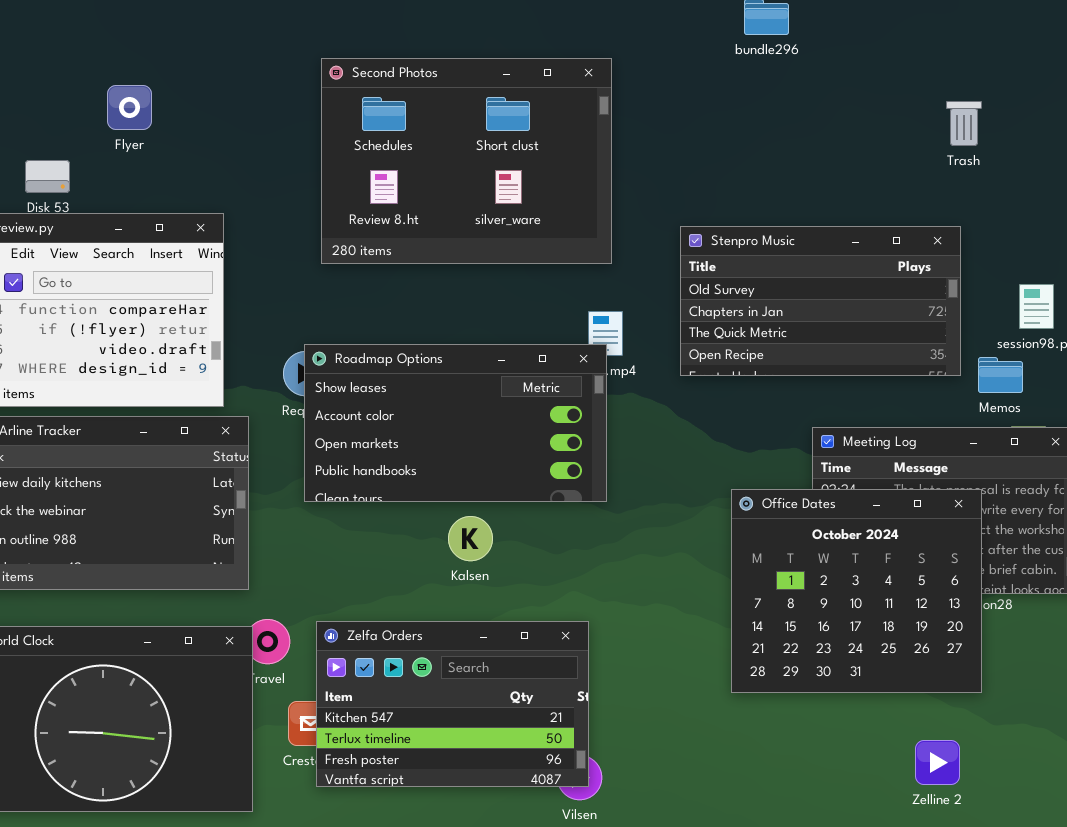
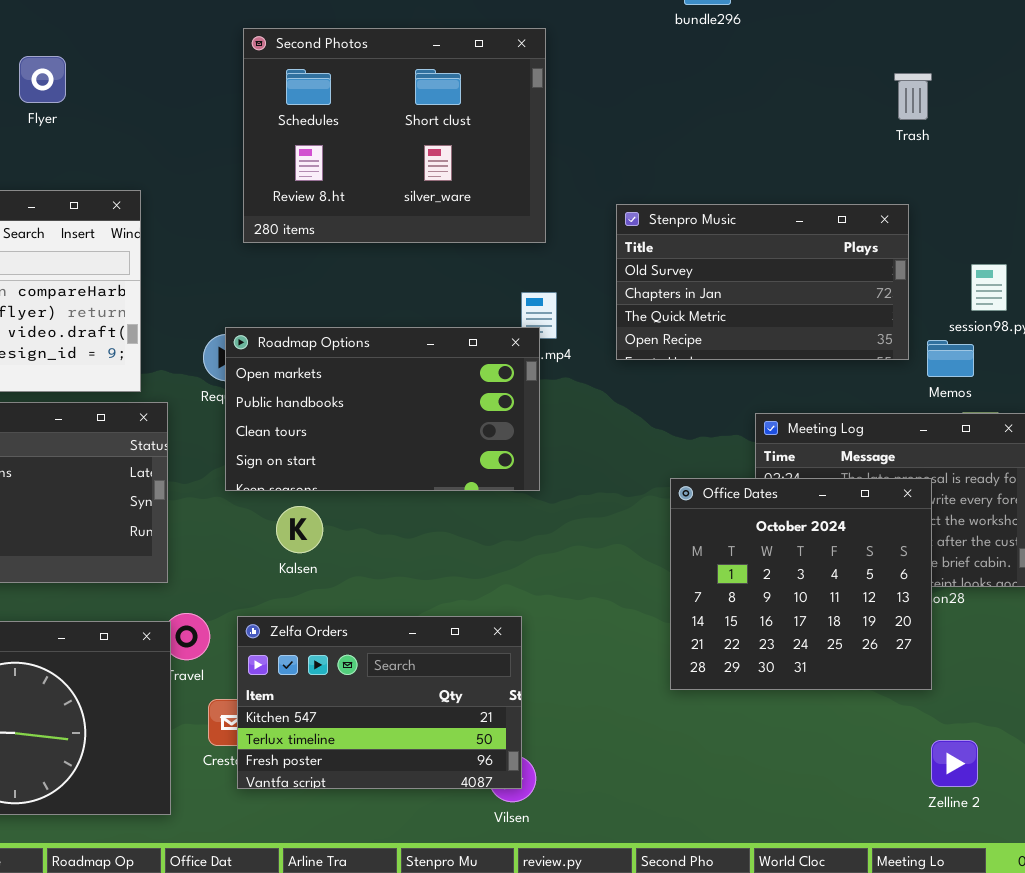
Roadmap Options: [304,344,607,502] -> [225,327,540,491], scrolled down 2 rows
Kalsen: [448,516,493,561] -> [276,506,323,553], moved
Zelline 2: [915,740,960,785] -> [931,740,978,787], moved

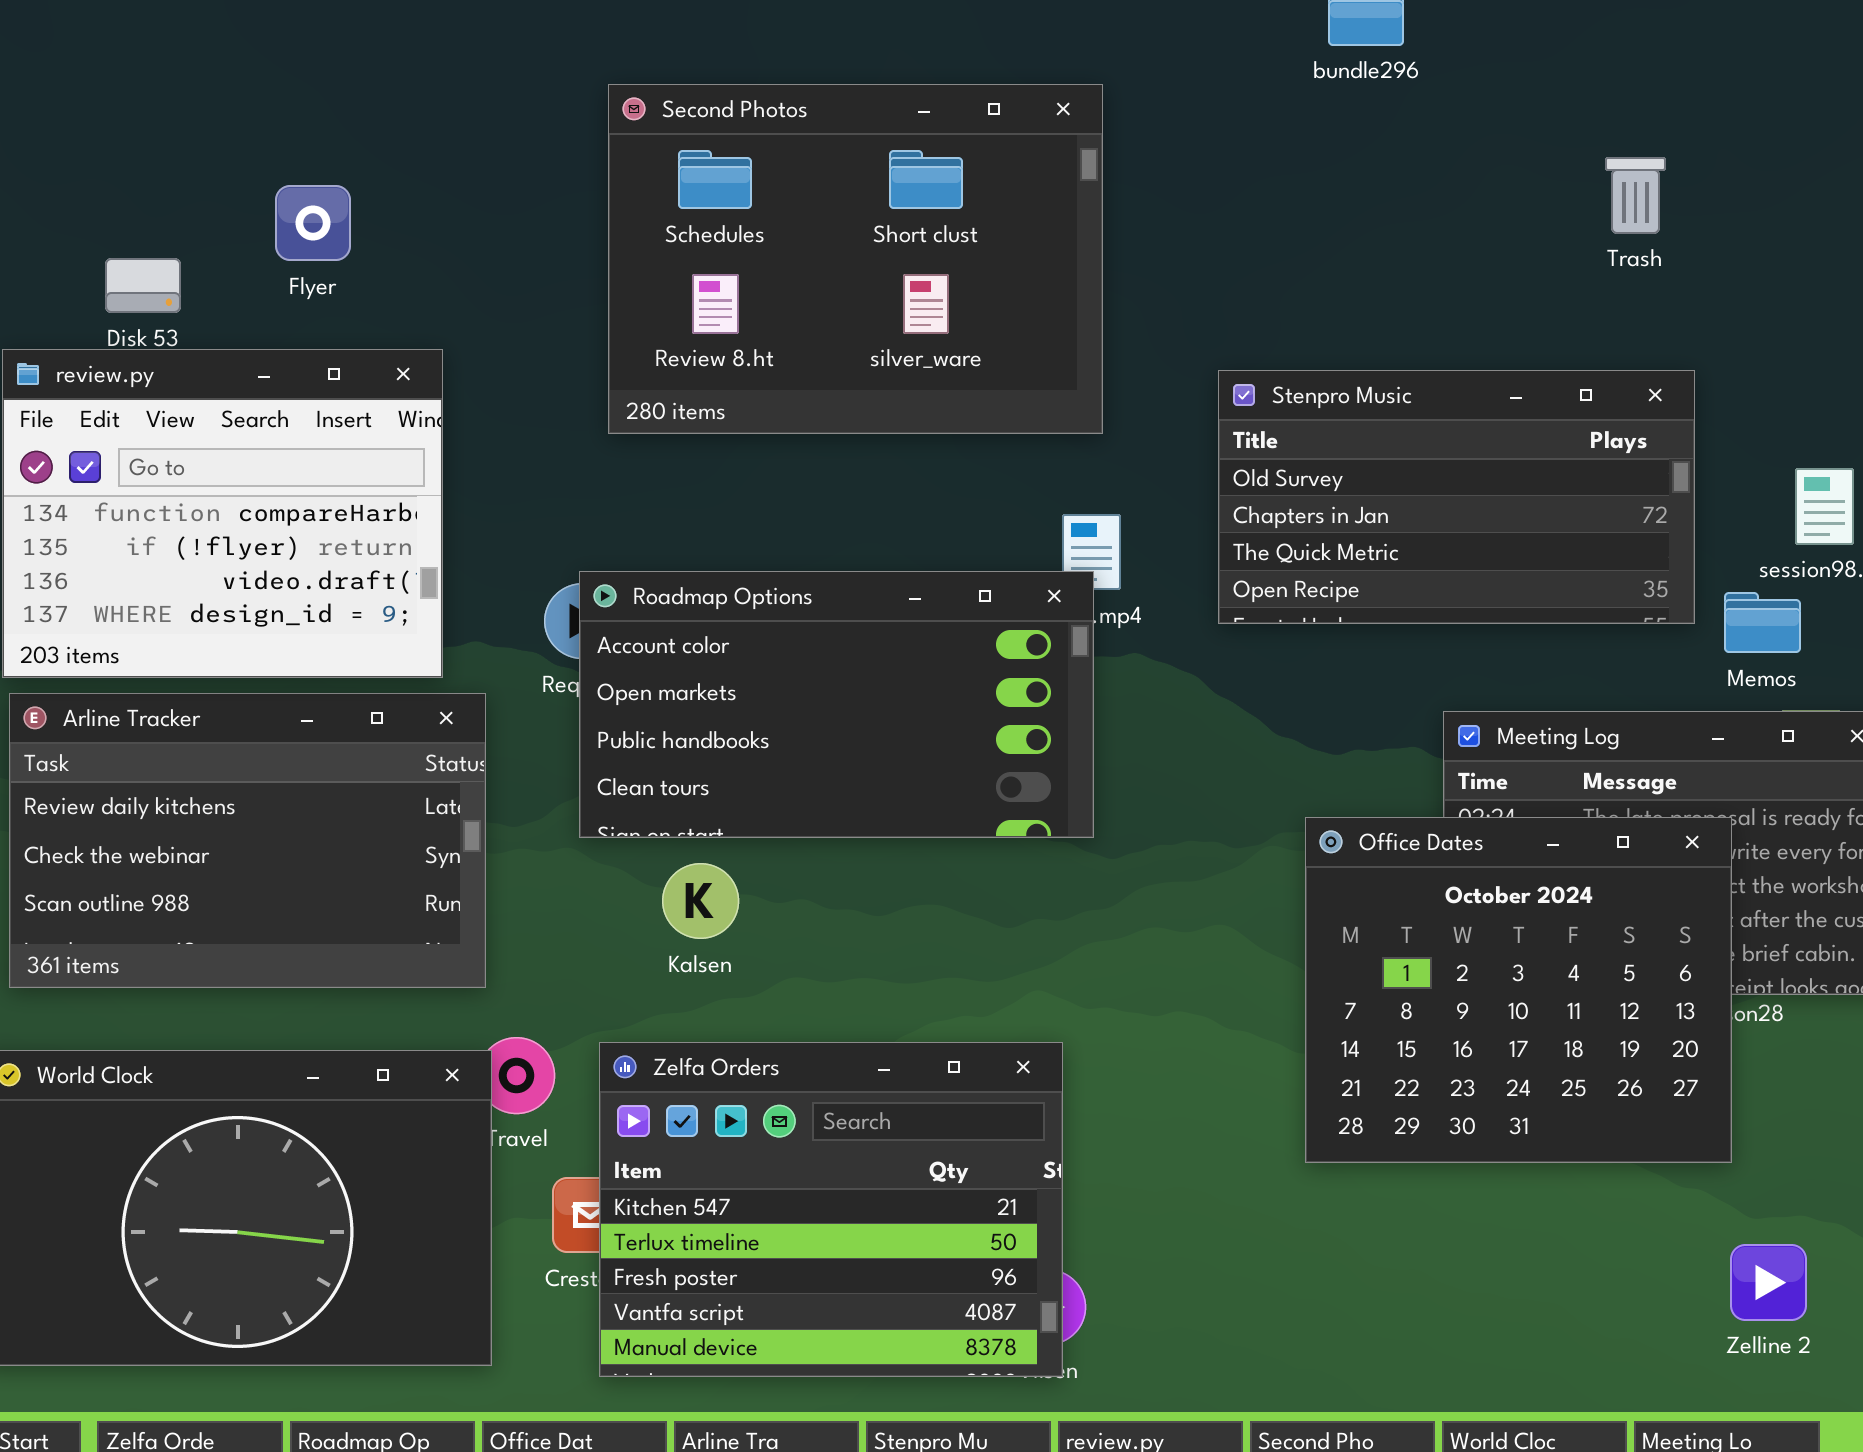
Flyer: [19,56,66,103] -> [275,185,351,261], moved
Trash: [894,73,932,120] -> [1605,157,1666,234], moved
Roadmap Options: [225,327,540,491] -> [579,571,1094,838], scrolled up 1 row
Zelfa Orders: [237,616,522,789] -> [599,1042,1063,1377], resized

